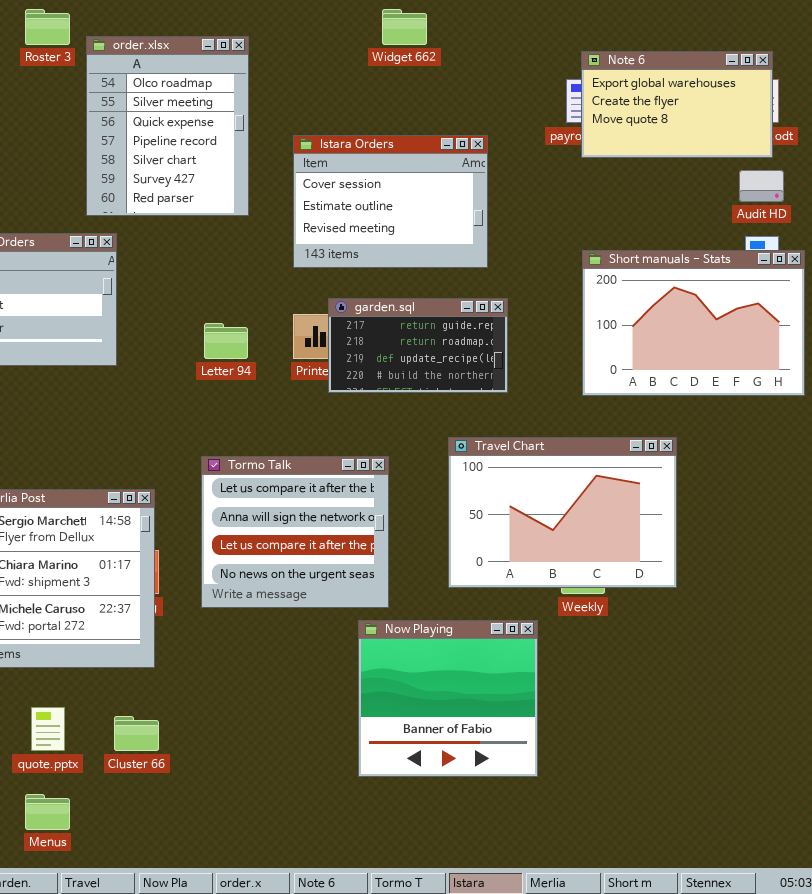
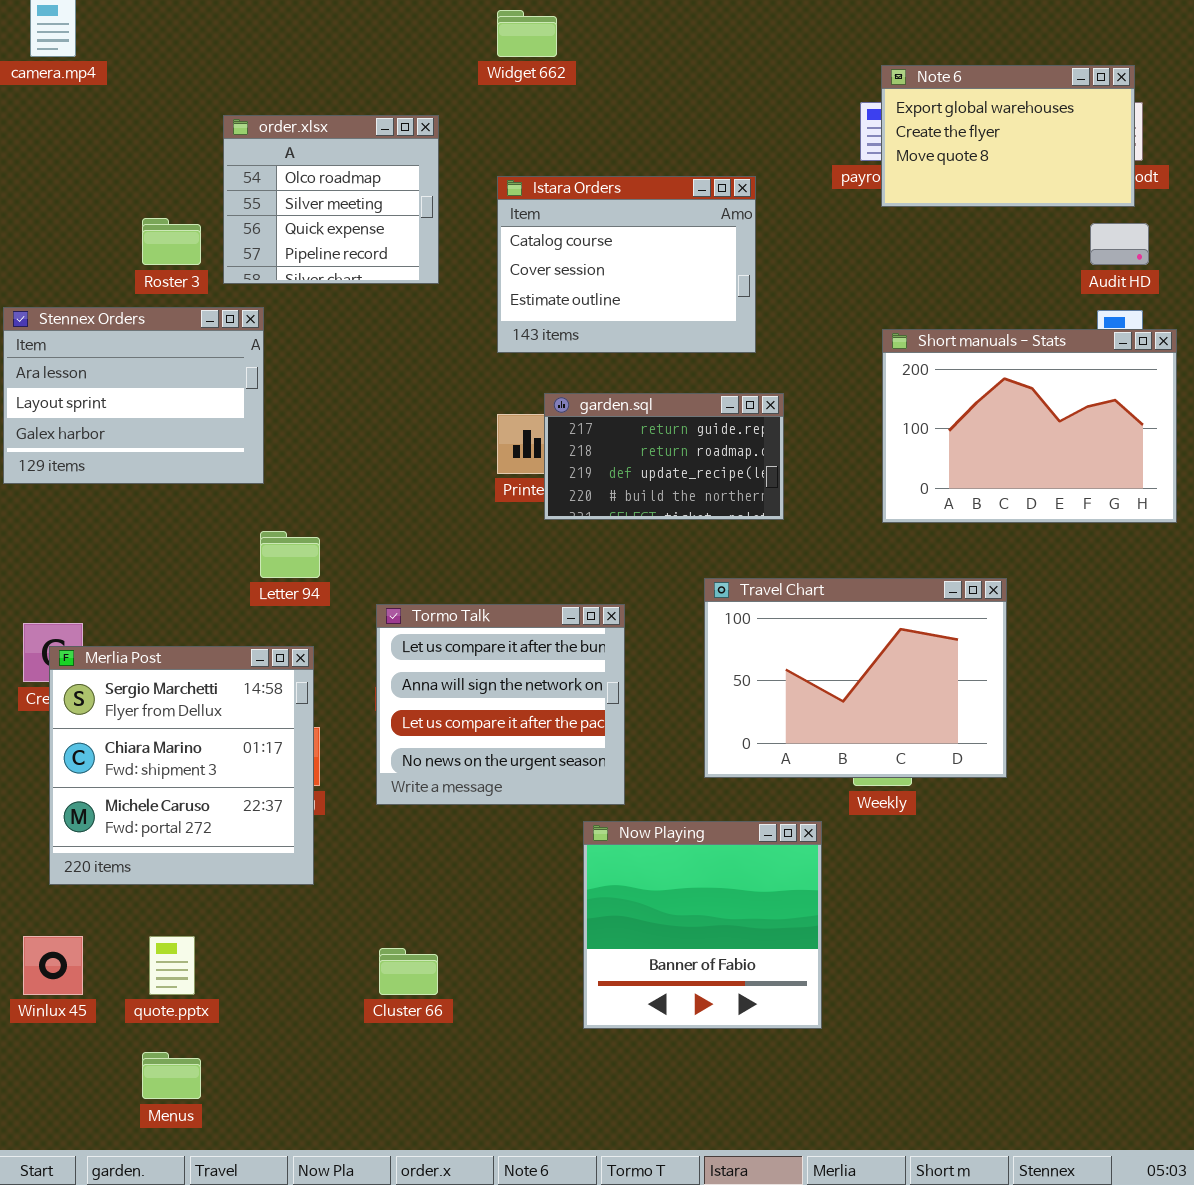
Roster 3: [25,9,70,45] -> [142,218,201,265], moved
Widget 662: [382,9,427,45] -> [497,10,557,57], moved
order.xlsx: [86,36,249,216] -> [223,115,439,284], resized
Istara Orders: [293,135,488,268] -> [497,176,756,353], scrolled up 1 row
Letter 94: [204,323,248,359] -> [260,531,320,578], moved
Cluster 66: [114,716,159,751] -> [379,948,438,995], moved

